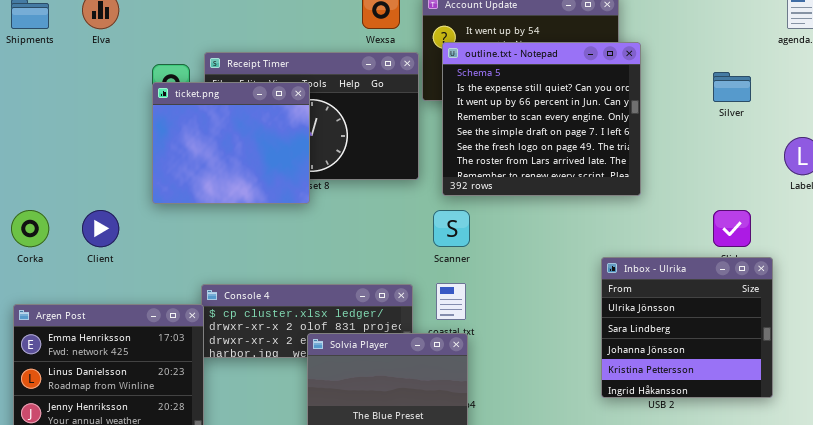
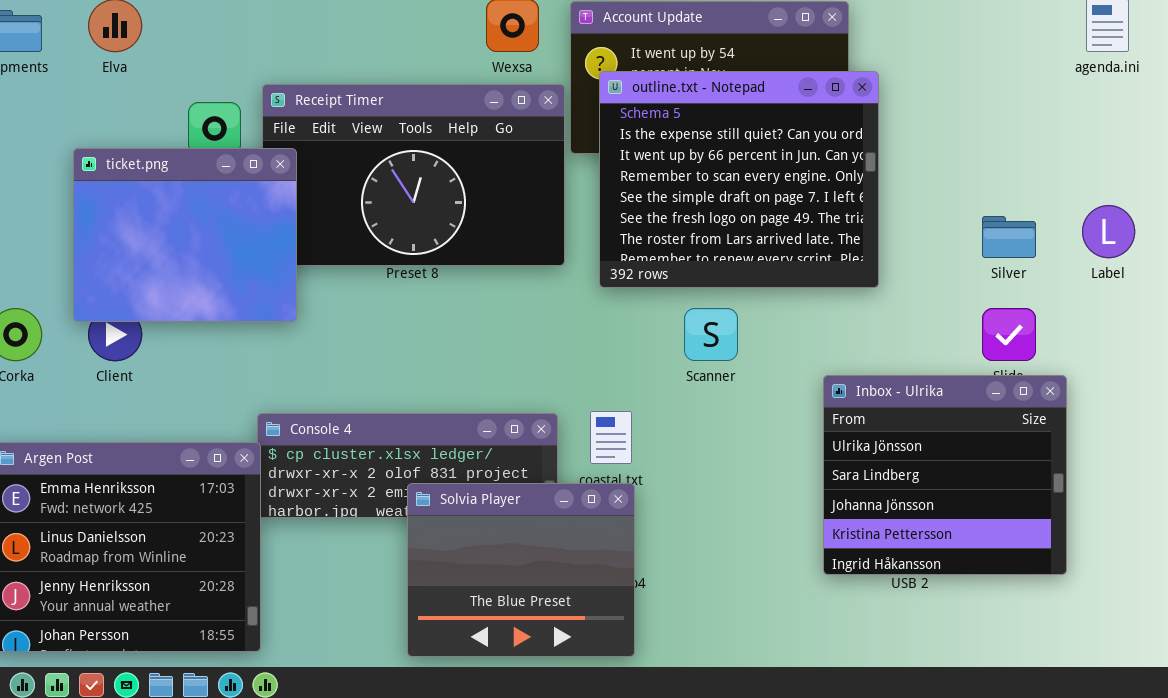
Silver: [713,72,751,102] -> [982,216,1036,258], moved
ticket.png: [152,82,310,204] -> [73,148,297,322], moved
Scanner: [433,210,470,247] -> [684,308,738,361], moved

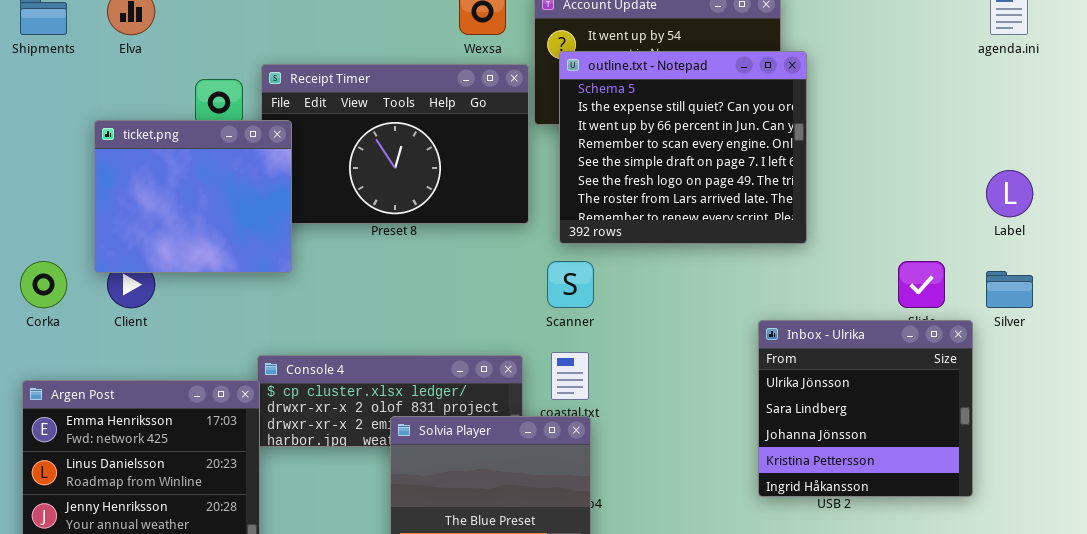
Silver: [982,216,1036,258] -> [986,271,1033,308], moved
Scanner: [684,308,738,361] -> [547,261,594,308], moved

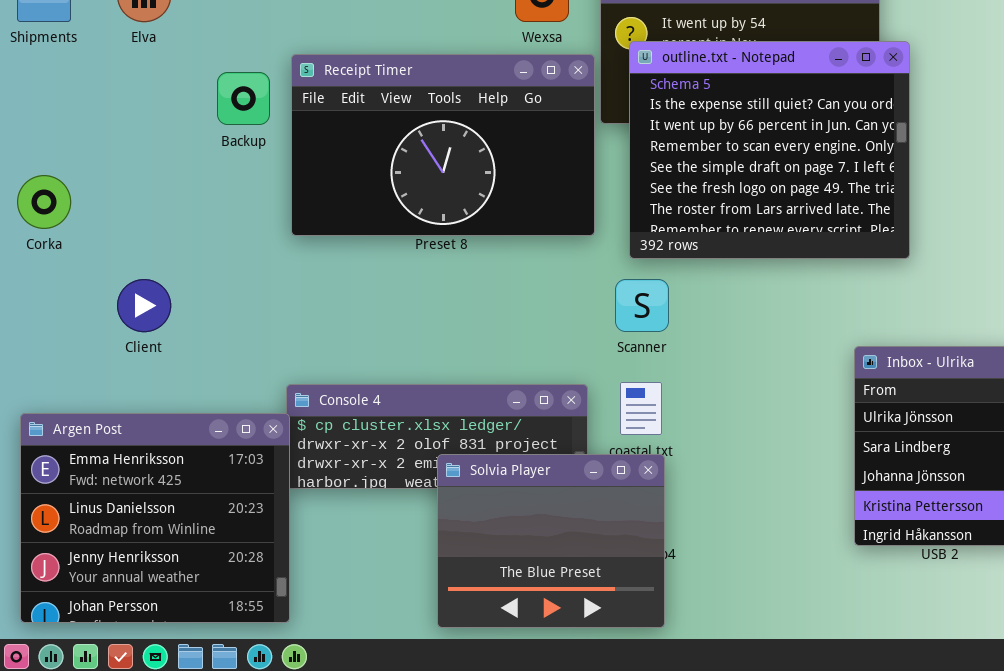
ticket.png: [94,120,292,273] -> none, closed
Corka: [20,261,67,308] -> [17,175,71,229], moved

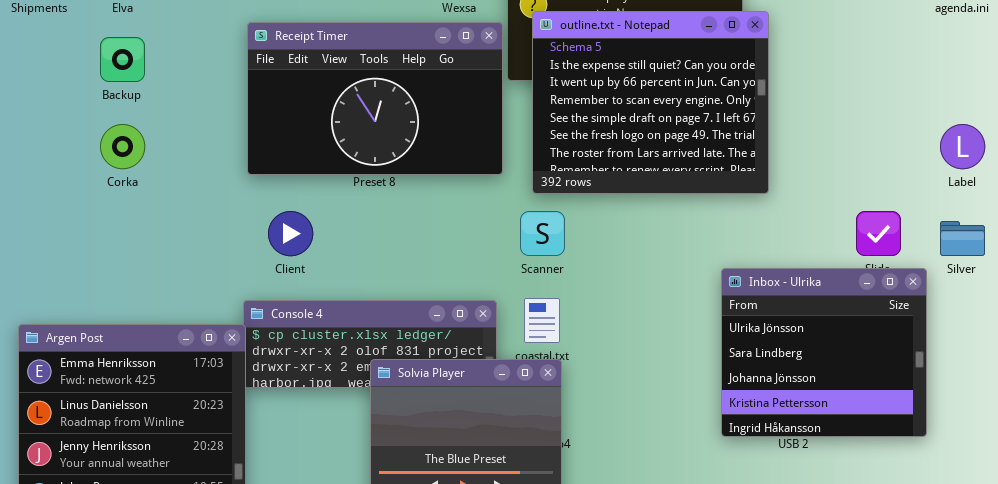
Backup: [217,72,270,125] -> [100,37,145,82], moved
Corka: [17,175,71,229] -> [100,124,145,169], moved
Client: [117,279,171,332] -> [268,211,313,256], moved

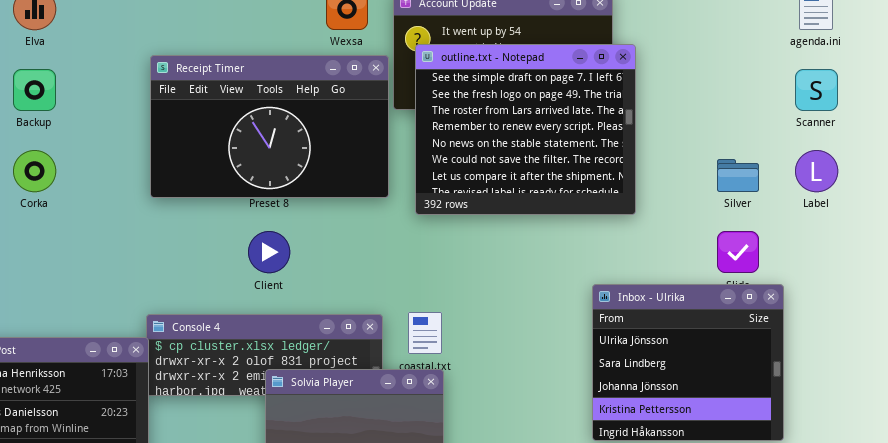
outline.txt - Notepad: [532,11,769,194] -> [415,44,636,215], scrolled down 4 rows
Client: [268,211,313,256] -> [248,231,290,273], moved
Scanner: [520,211,565,256] -> [795,69,838,111], moved
Silver: [940,221,985,256] -> [717,159,759,192], moved

